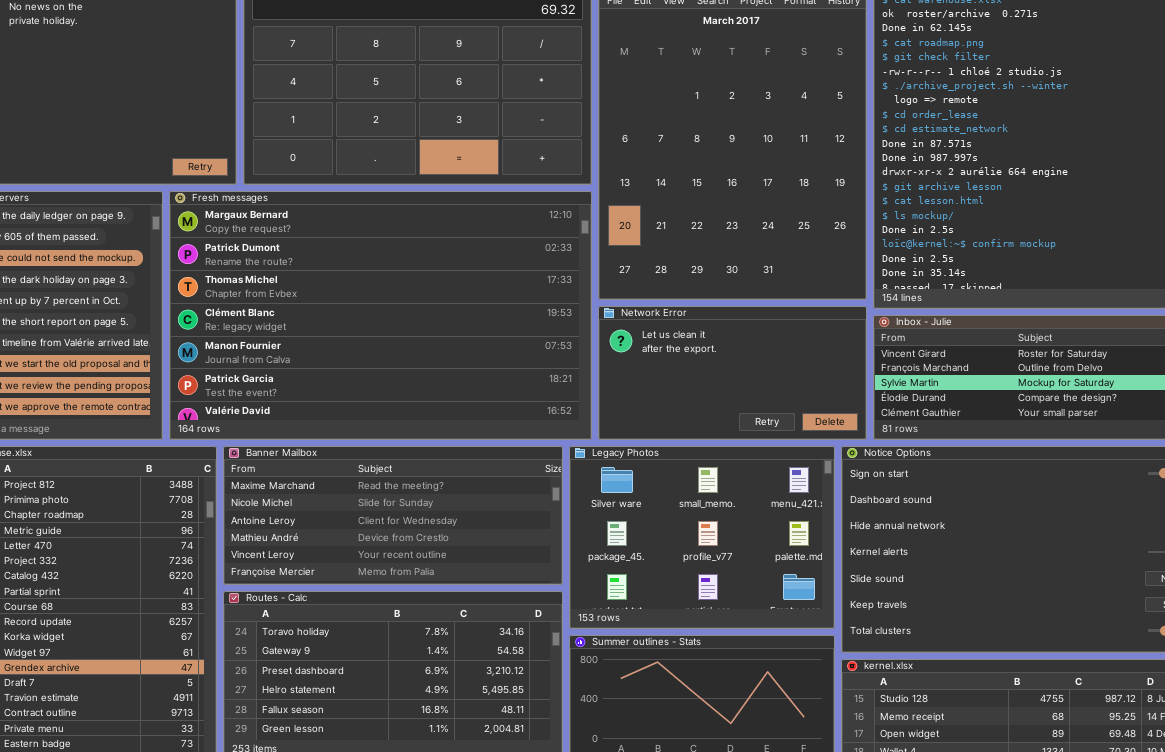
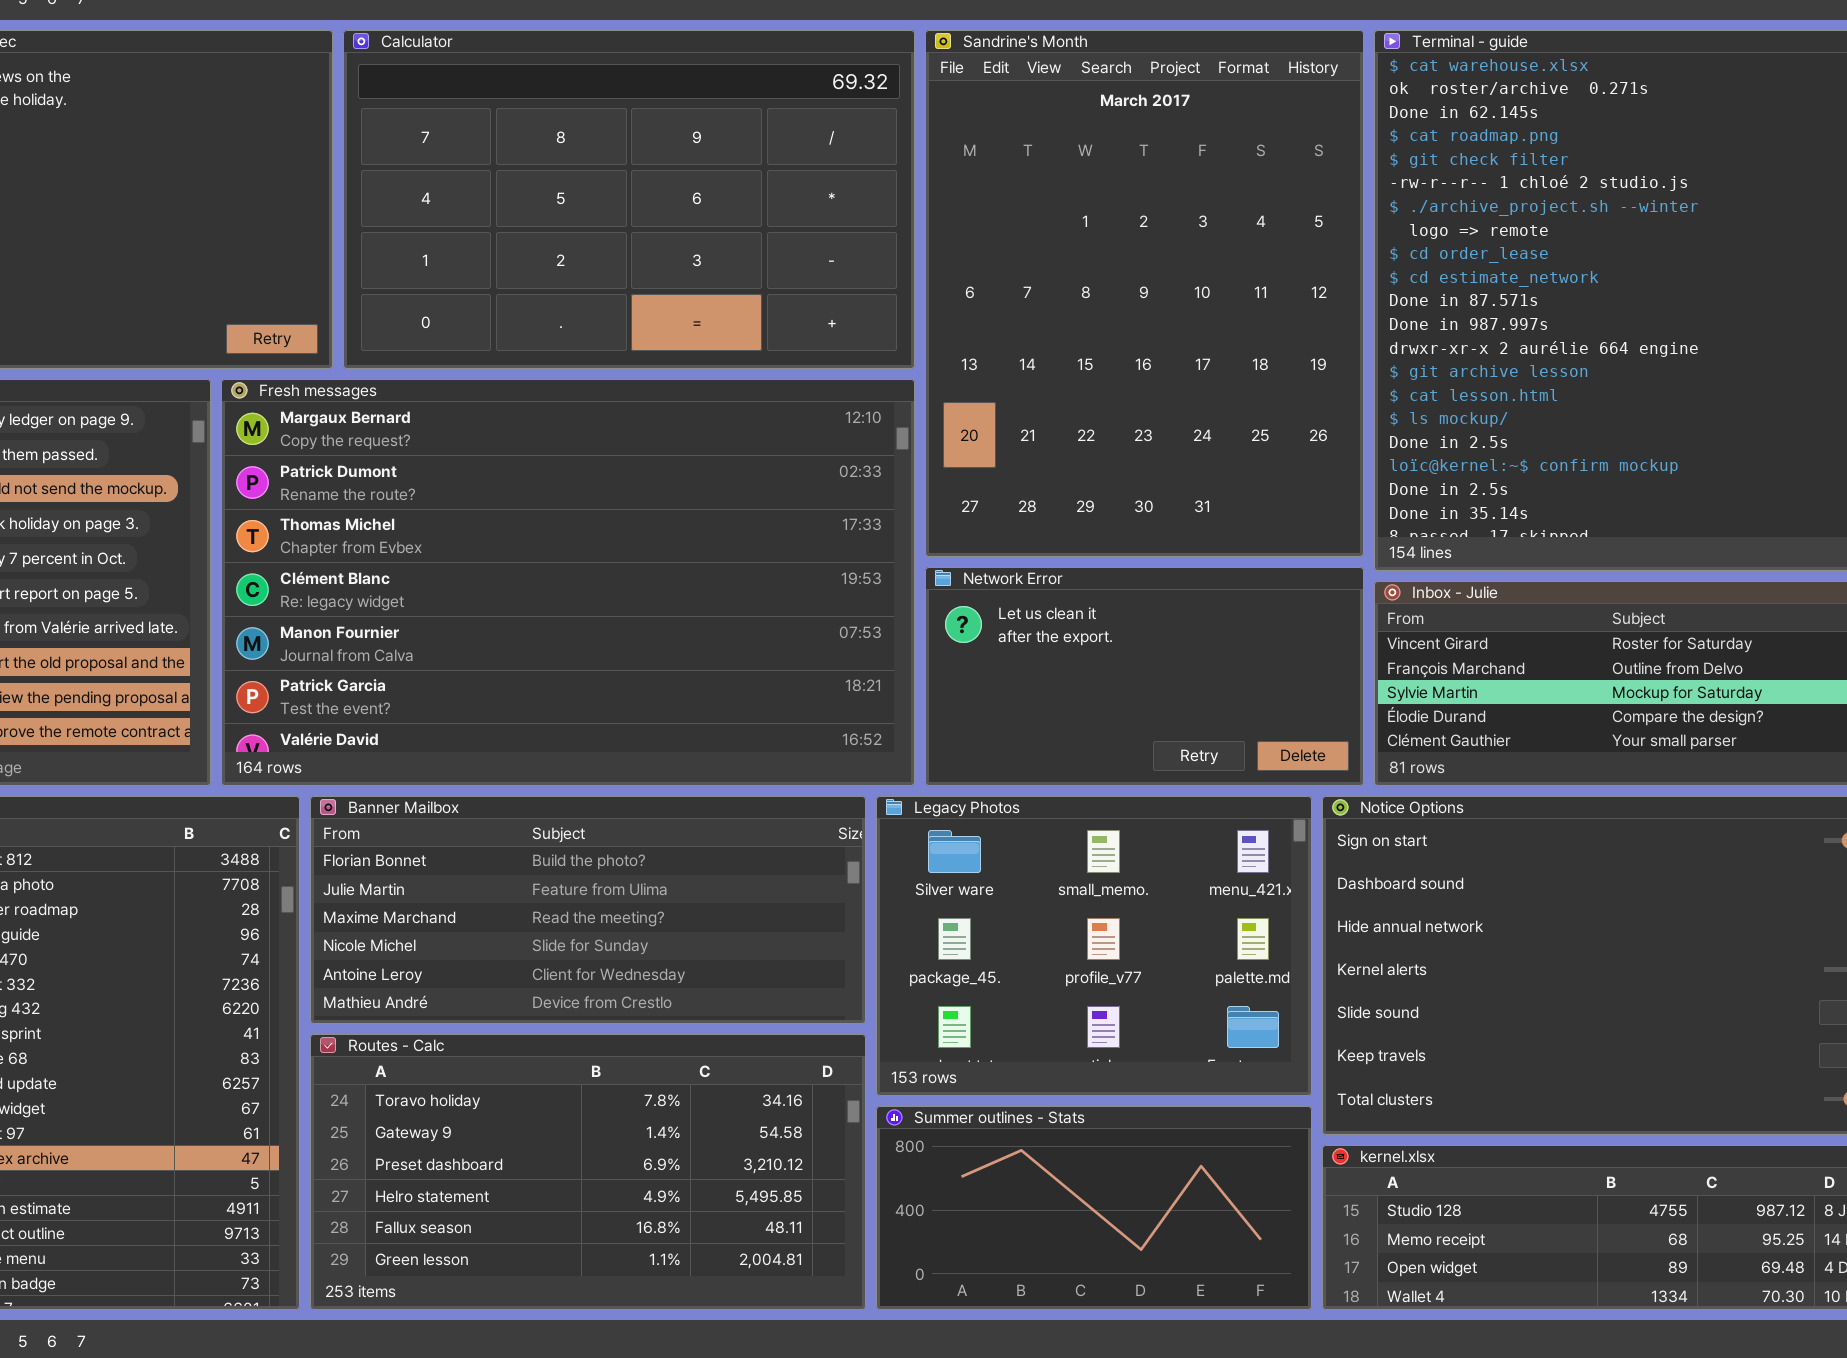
Banner Mailbox: [223,446,563,585] -> [310,796,866,1024], scrolled up 2 rows

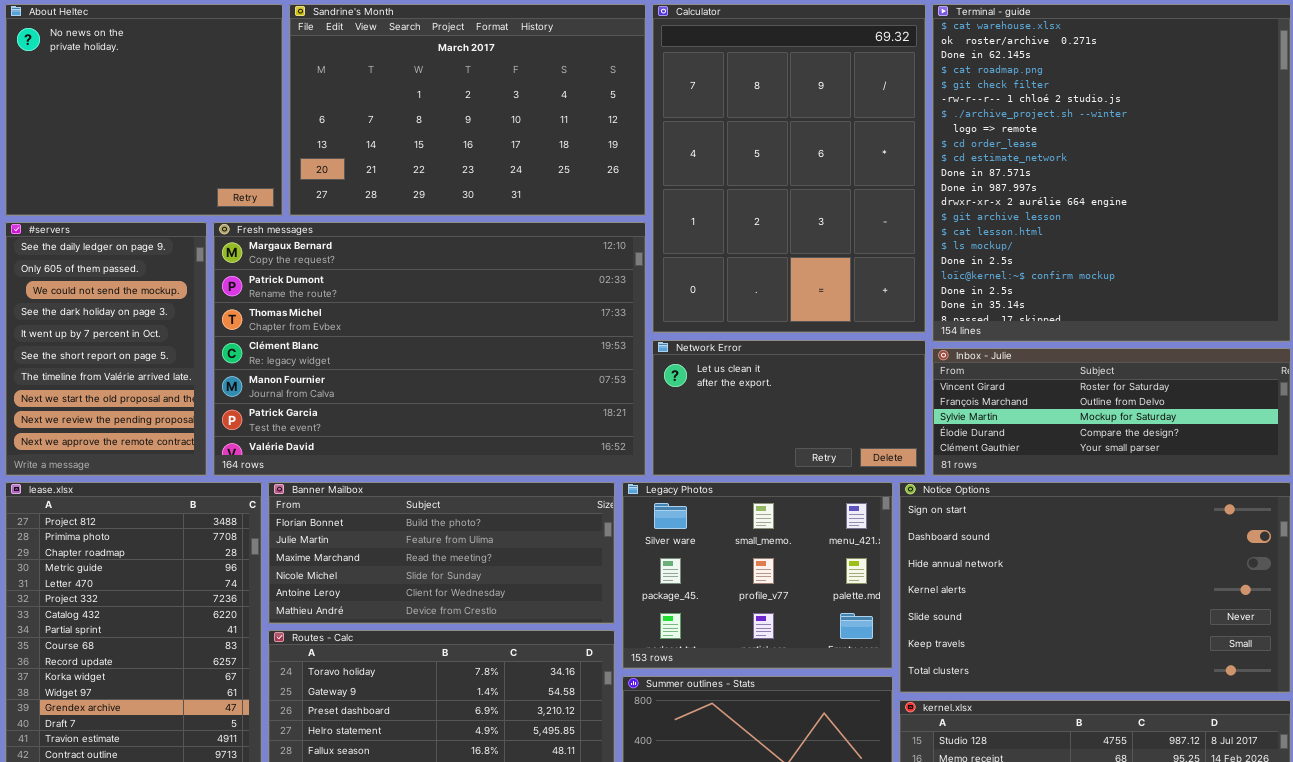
Calculator: [343,30,915,369] -> [652,4,926,333], moved, resized
Sandrine's Month: [925,30,1364,557] -> [289,4,646,216], moved, resized

